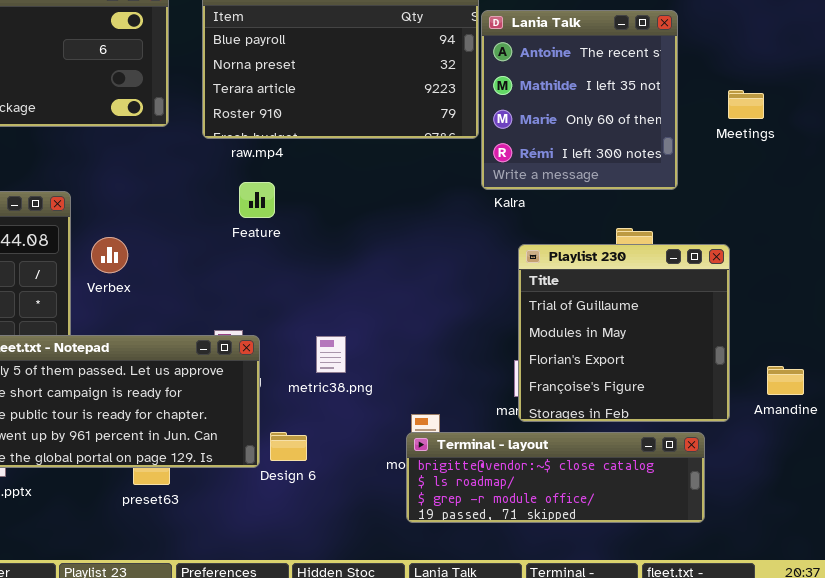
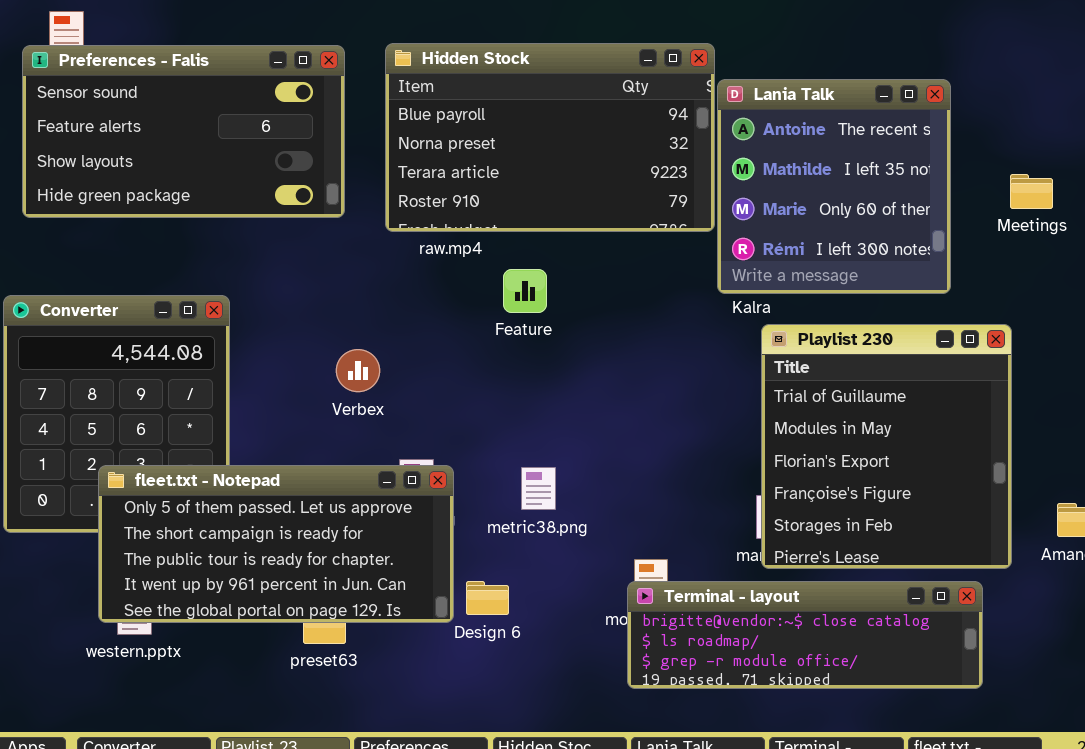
Feature: [239,182,275,218] -> [503,269,547,313], moved
Verbex: [91,237,128,273] -> [336,349,380,392], moved
Playlist 230: [518,244,730,422] -> [761,324,1012,569], resized

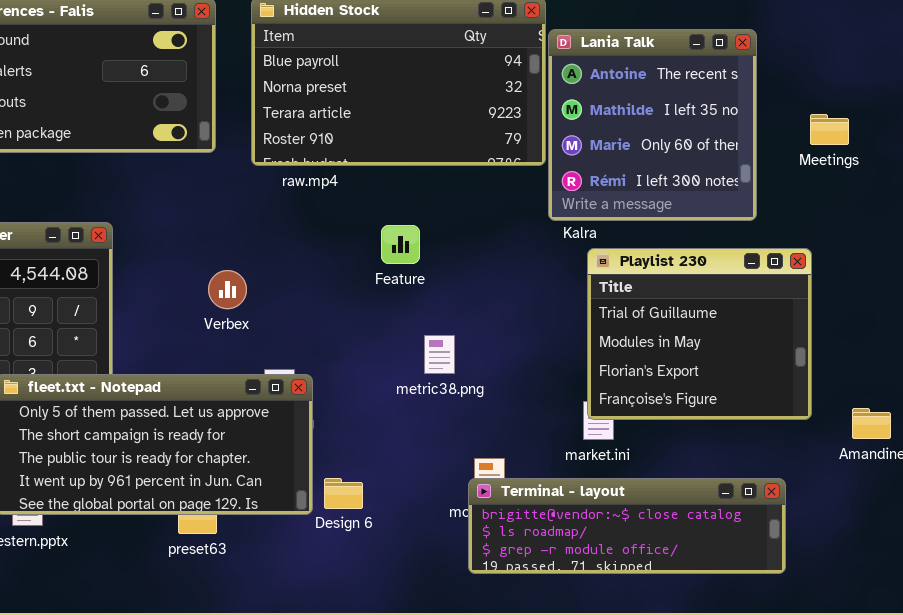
Feature: [503,269,547,313] -> [381,225,420,264], moved
Playlist 230: [761,324,1012,569] -> [587,248,812,420], resized
metric38.png: [521,467,556,510] -> [424,335,455,374], moved

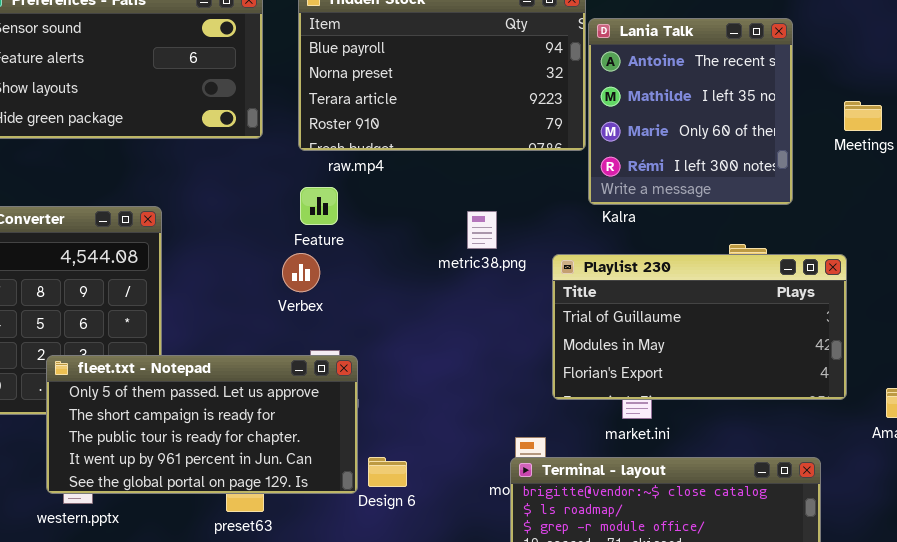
Feature: [381,225,420,264] -> [300,187,338,225], moved
Playlist 230: [587,248,812,420] -> [552,254,847,400], resized
Verbex: [208,270,247,309] -> [282,253,320,292], moved
metric38.png: [424,335,455,374] -> [467,211,497,249], moved

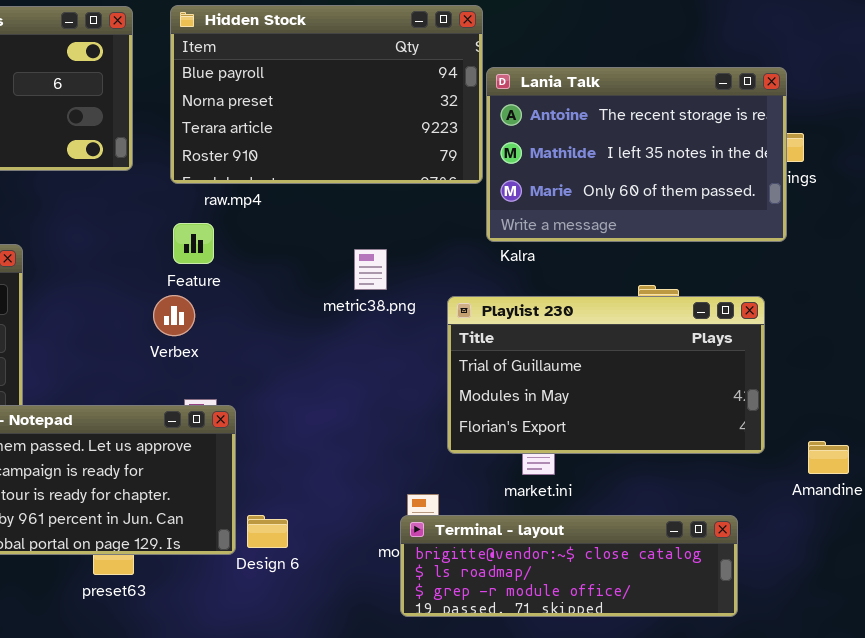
Lania Talk: [588,18,793,205] -> [486,67,787,242], resized

